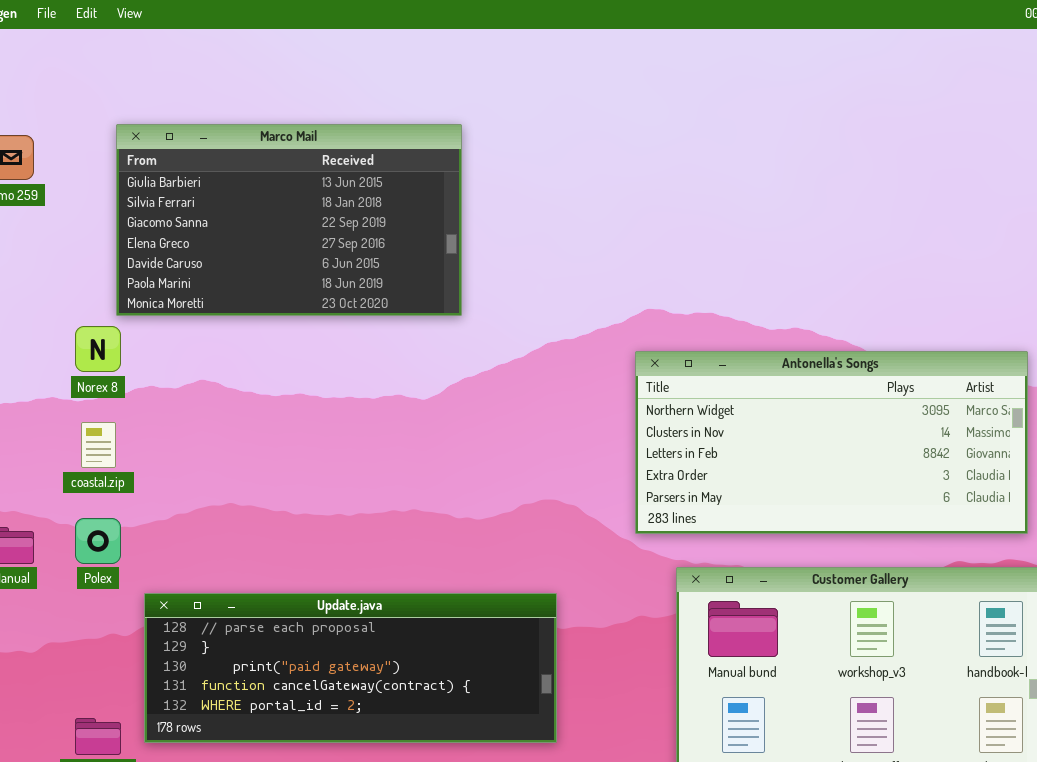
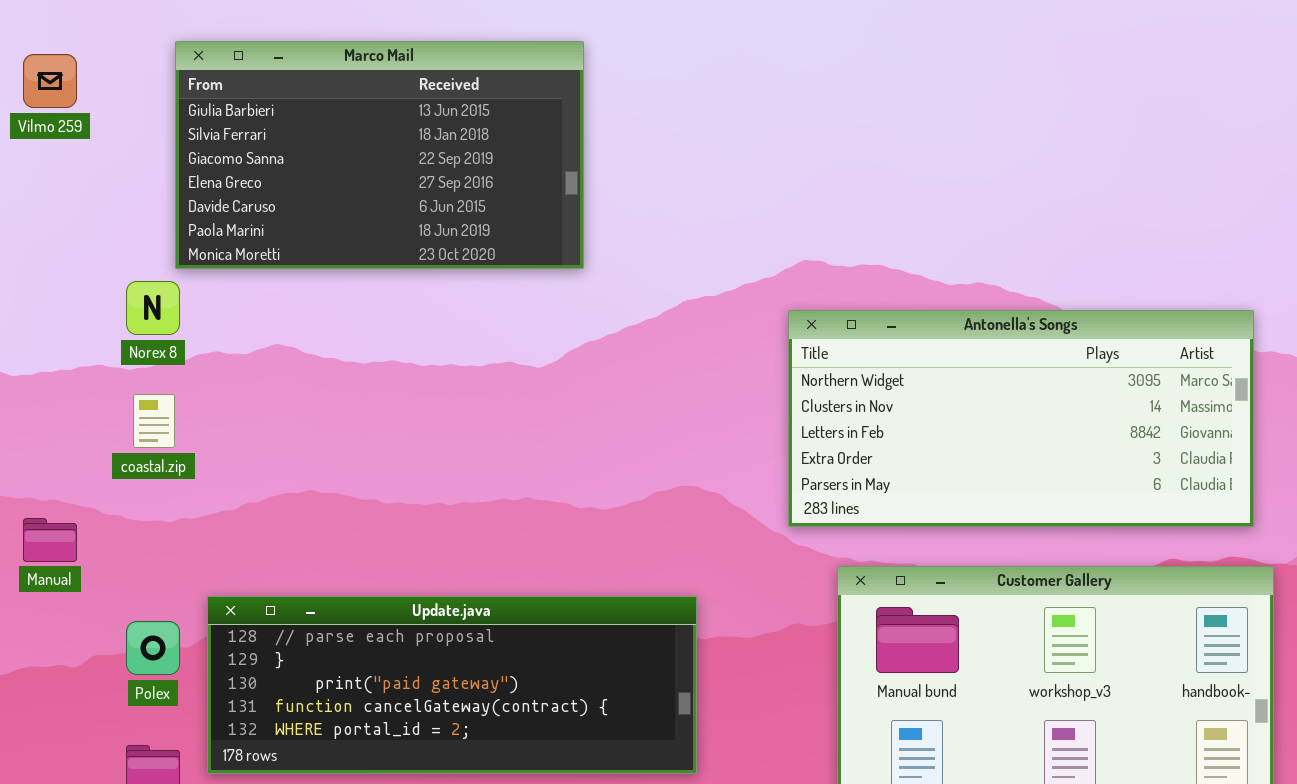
Polex: [75,518,121,564] -> [126,621,180,675], moved

